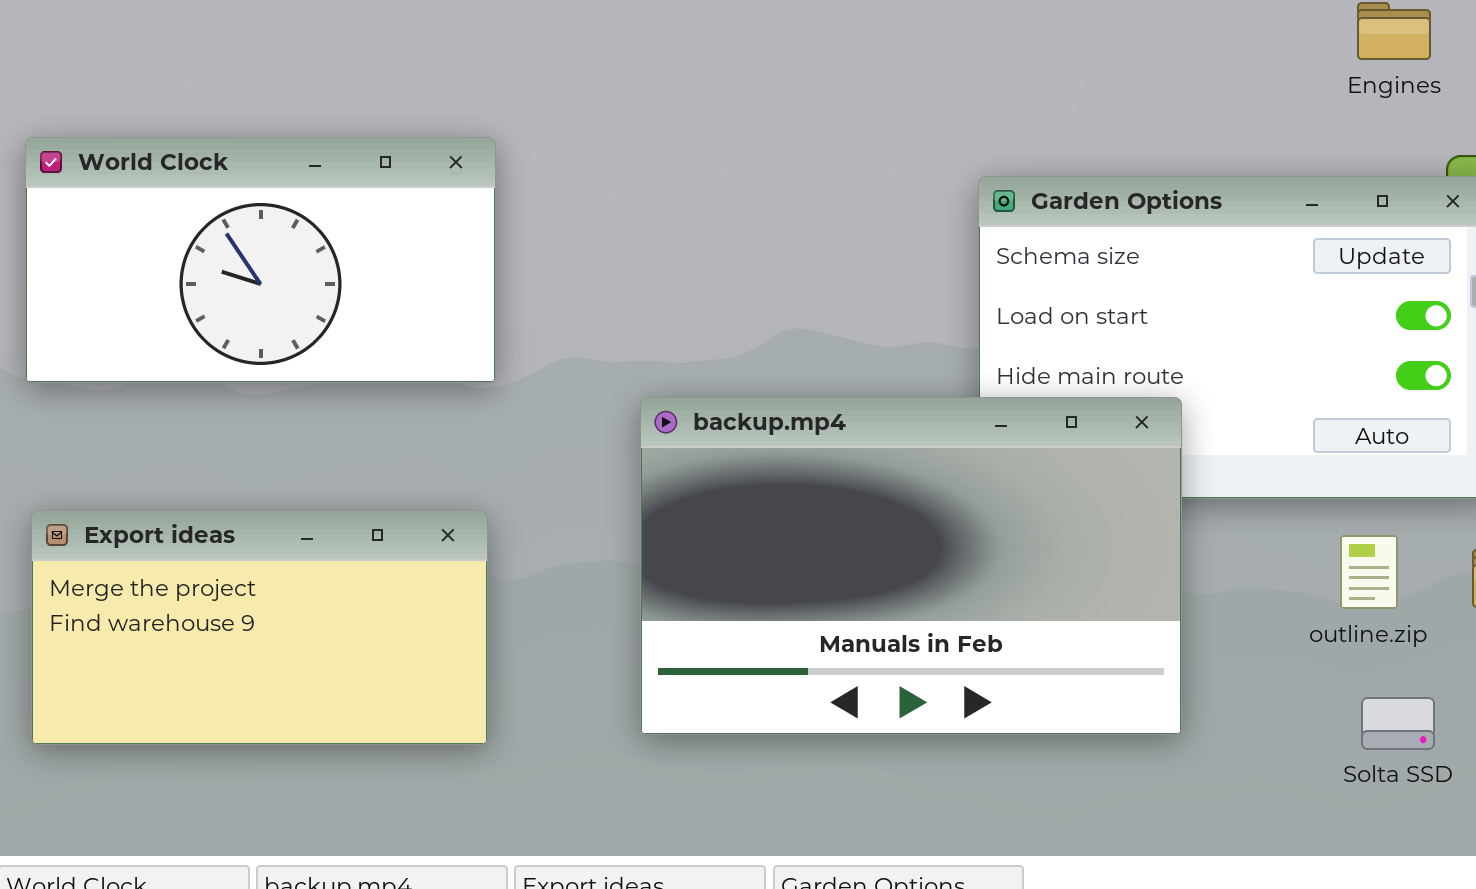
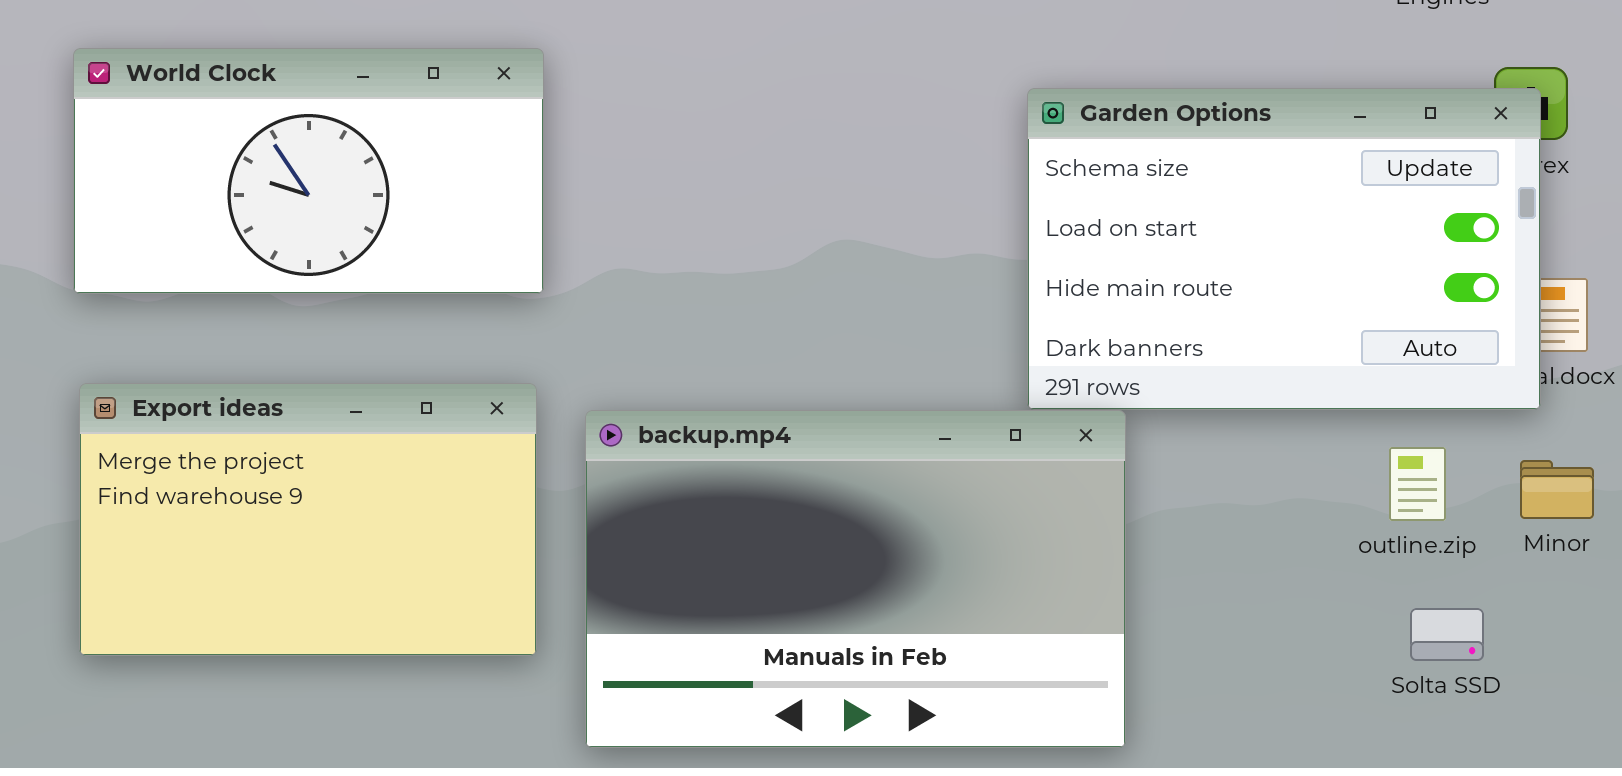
backup.mp4: [640,397,1182,735] -> [585,410,1126,748], moved
Export ideas: [31,510,488,745] -> [79,383,537,656], resized

